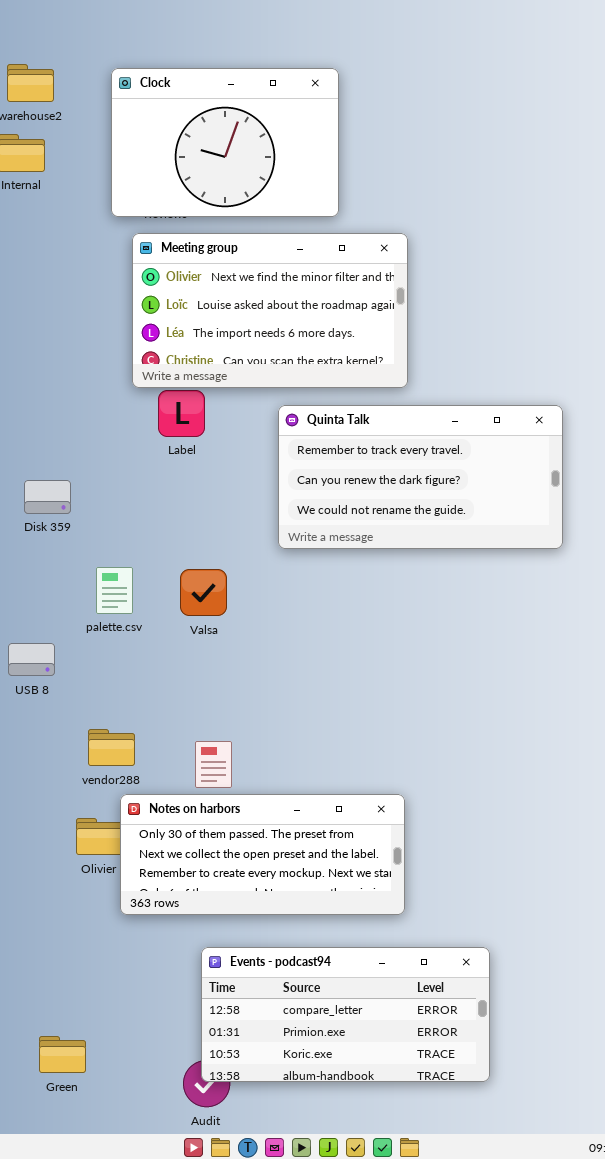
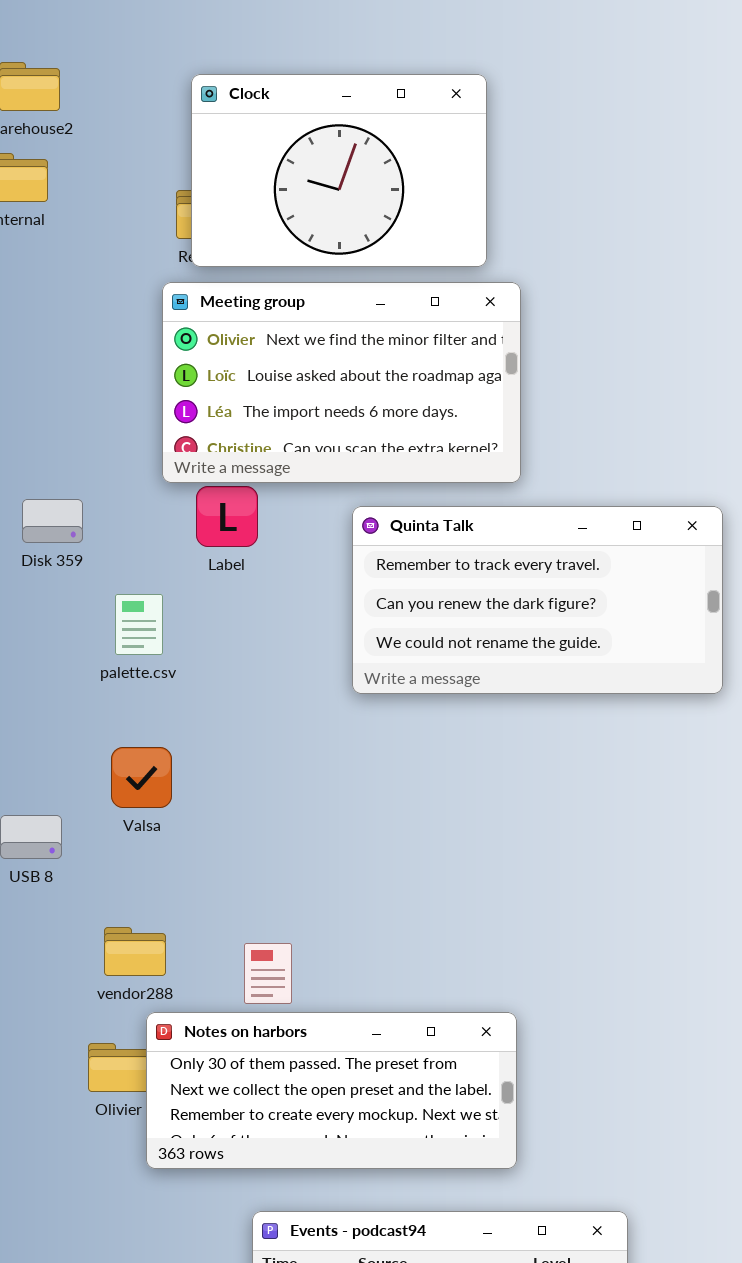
Clock: [111,68,339,217] -> [191,74,487,267], moved
Disk 359: [24,480,71,514] -> [22,499,83,543], moved
palette.csv: [96,567,133,614] -> [115,594,163,655], moved
Valsa: [180,569,227,616] -> [111,747,172,808], moved

